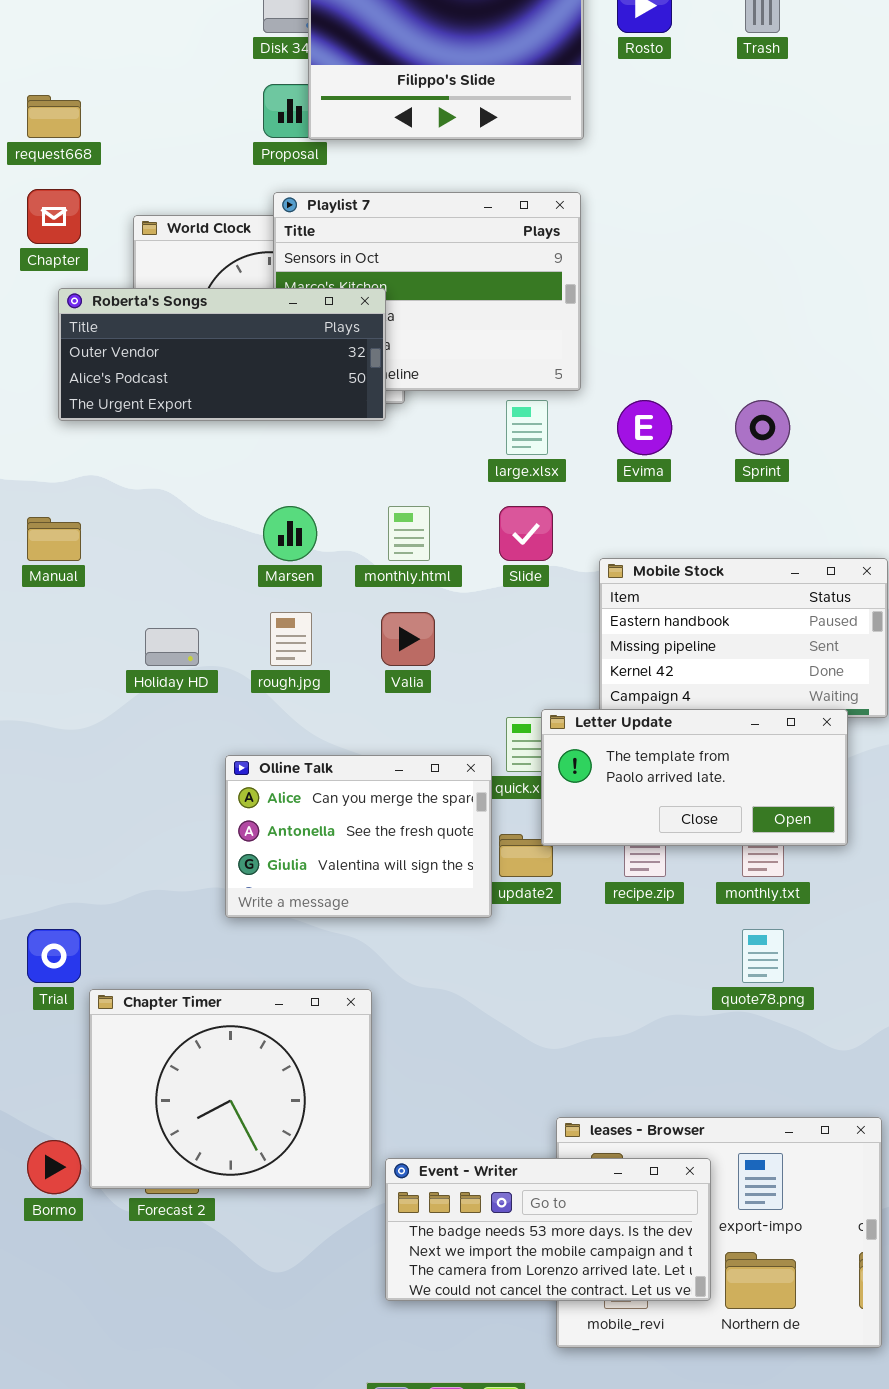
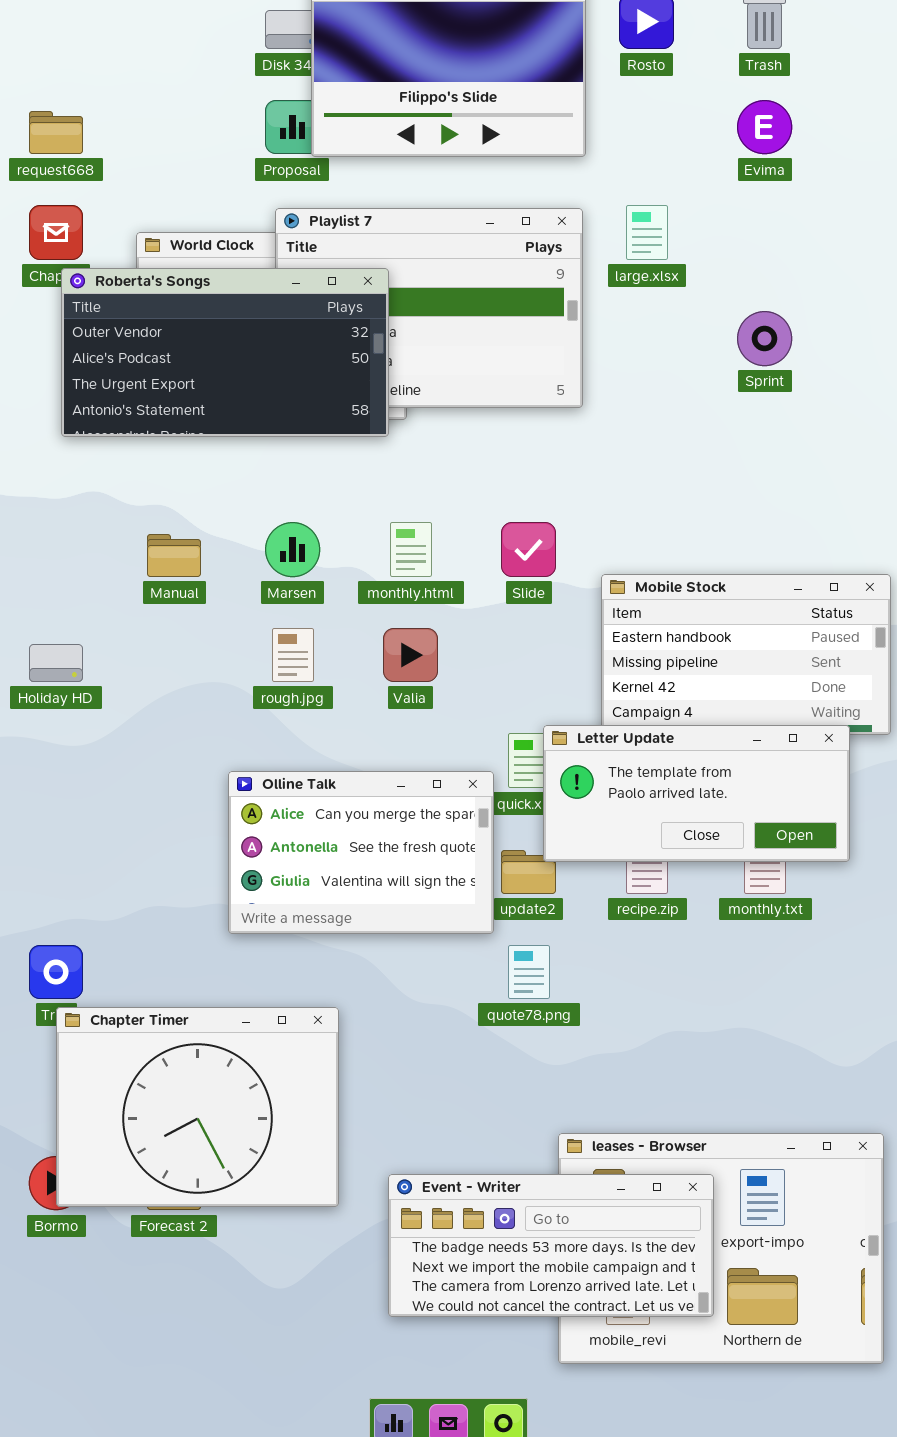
Roberta's Songs: [58,288,386,421] -> [61,268,389,437], resized
large.xlsx: [506,400,548,455] -> [626,205,668,260], moved
Evima: [617,400,672,455] -> [737,100,792,154], moved
Sprint: [735,400,790,455] -> [737,311,792,366], moved
Manual: [27,517,81,561] -> [147,534,201,577], moved
Holiday HD: [145,628,199,666] -> [29,644,83,682], moved
quote78.png: [742,929,784,983] -> [508,945,550,999], moved
Chapter Timer: [89,989,372,1189] -> [56,1007,339,1207], moved

